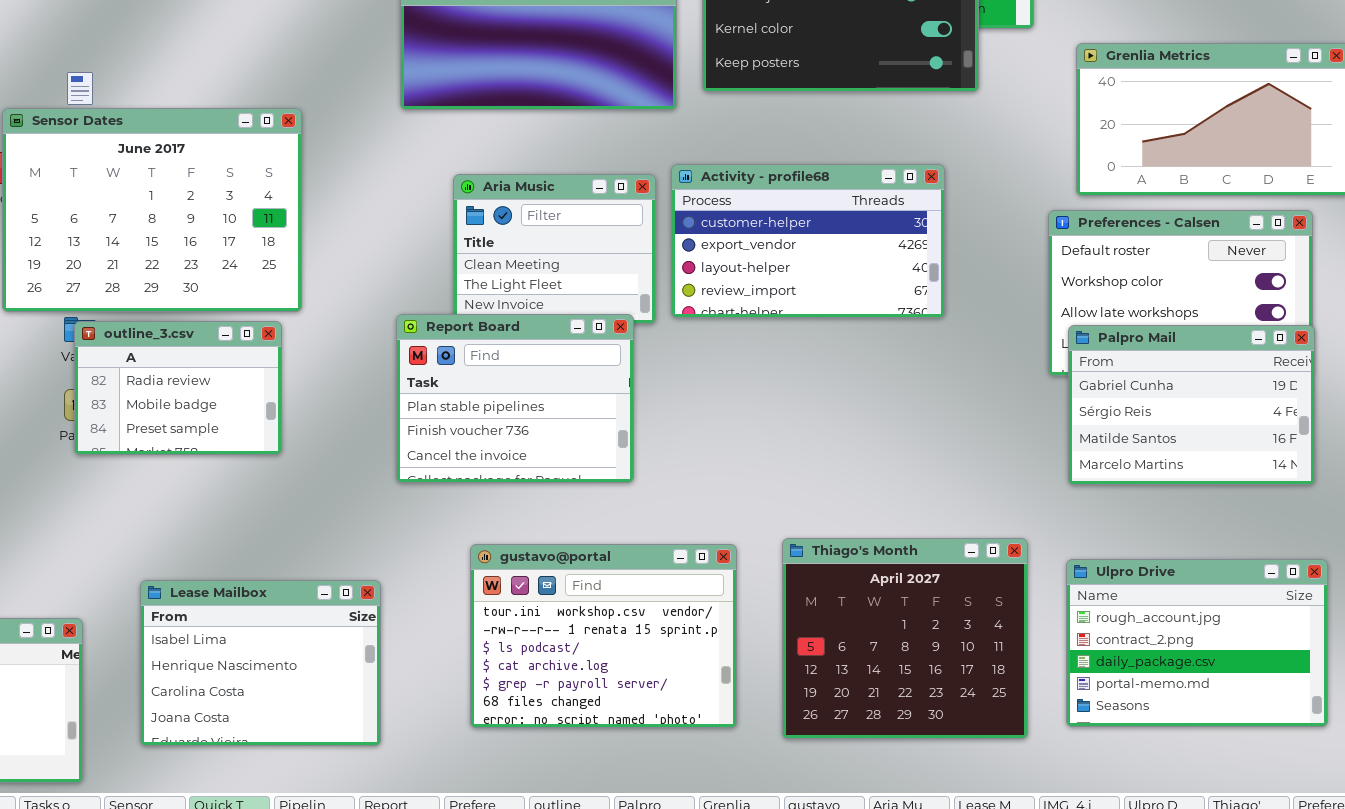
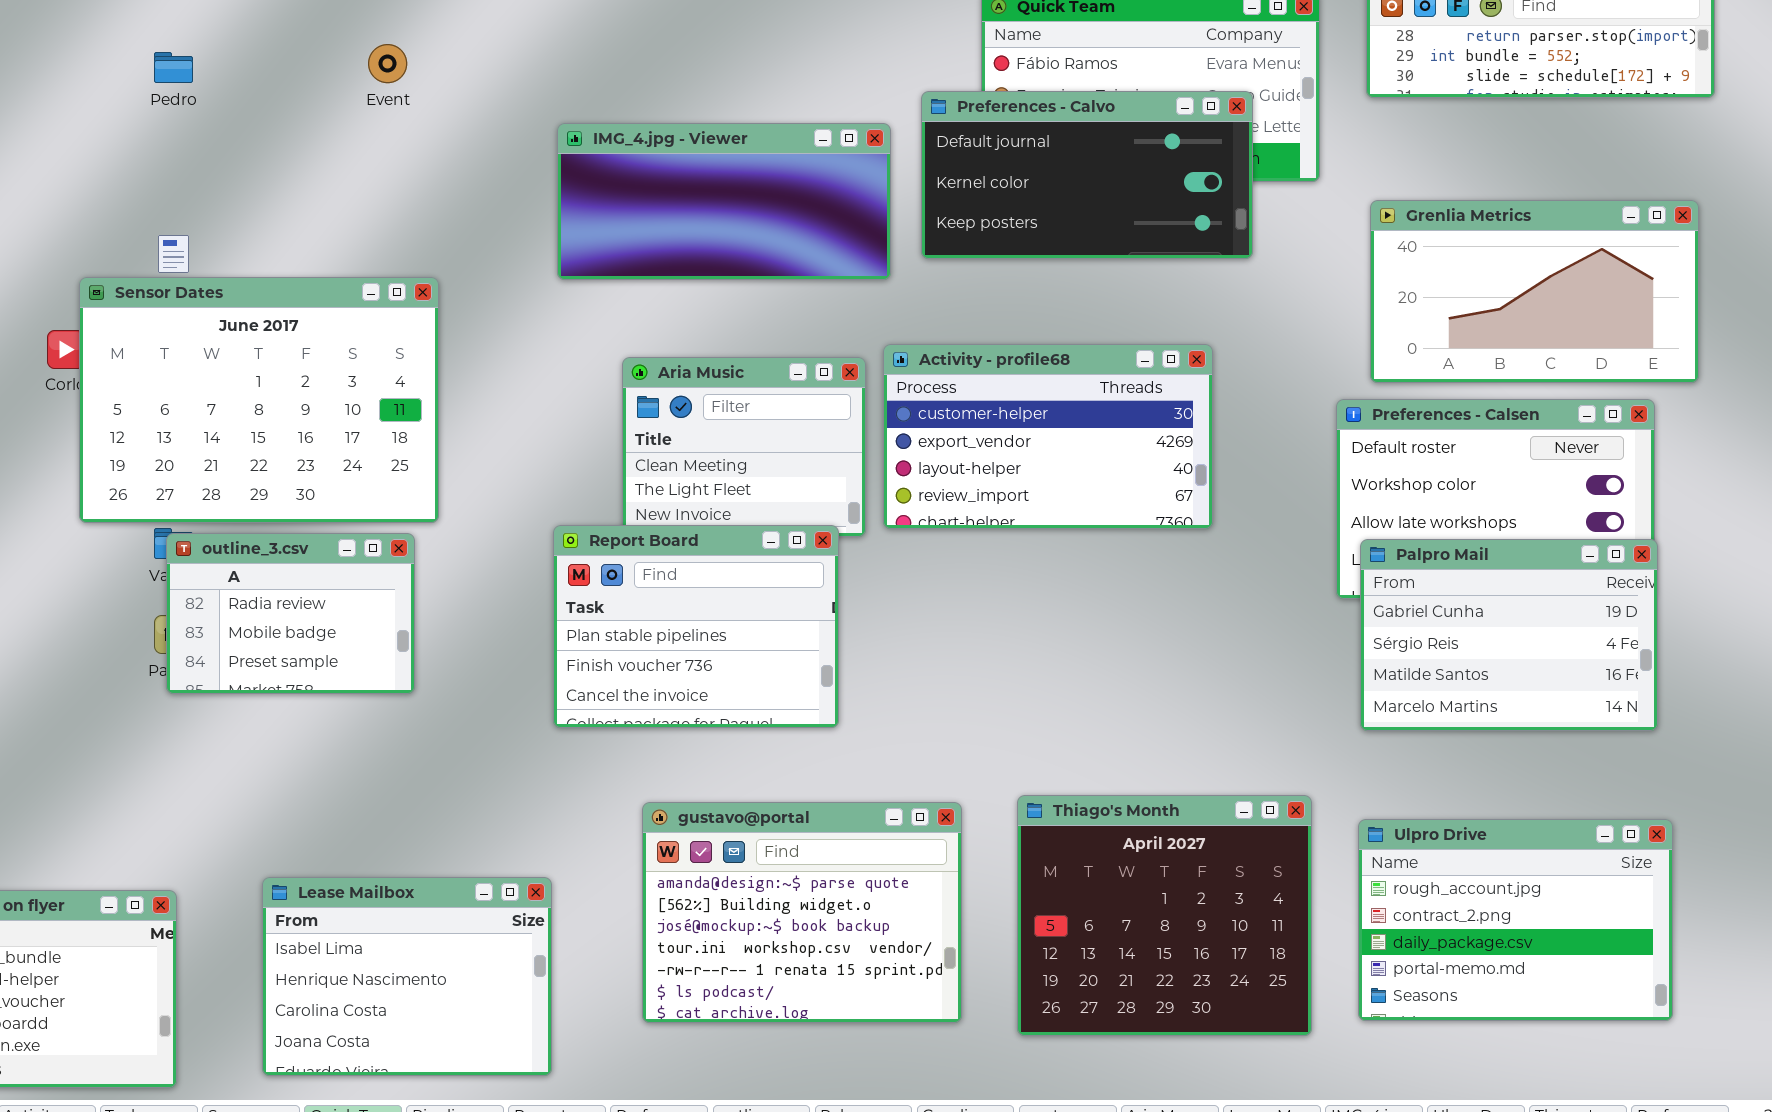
gustavo@portal: [470,544,737,728] -> [642,802,962,1023], scrolled up 3 rows
Lease Mailbox: [140,580,381,746] -> [262,877,552,1076], moved

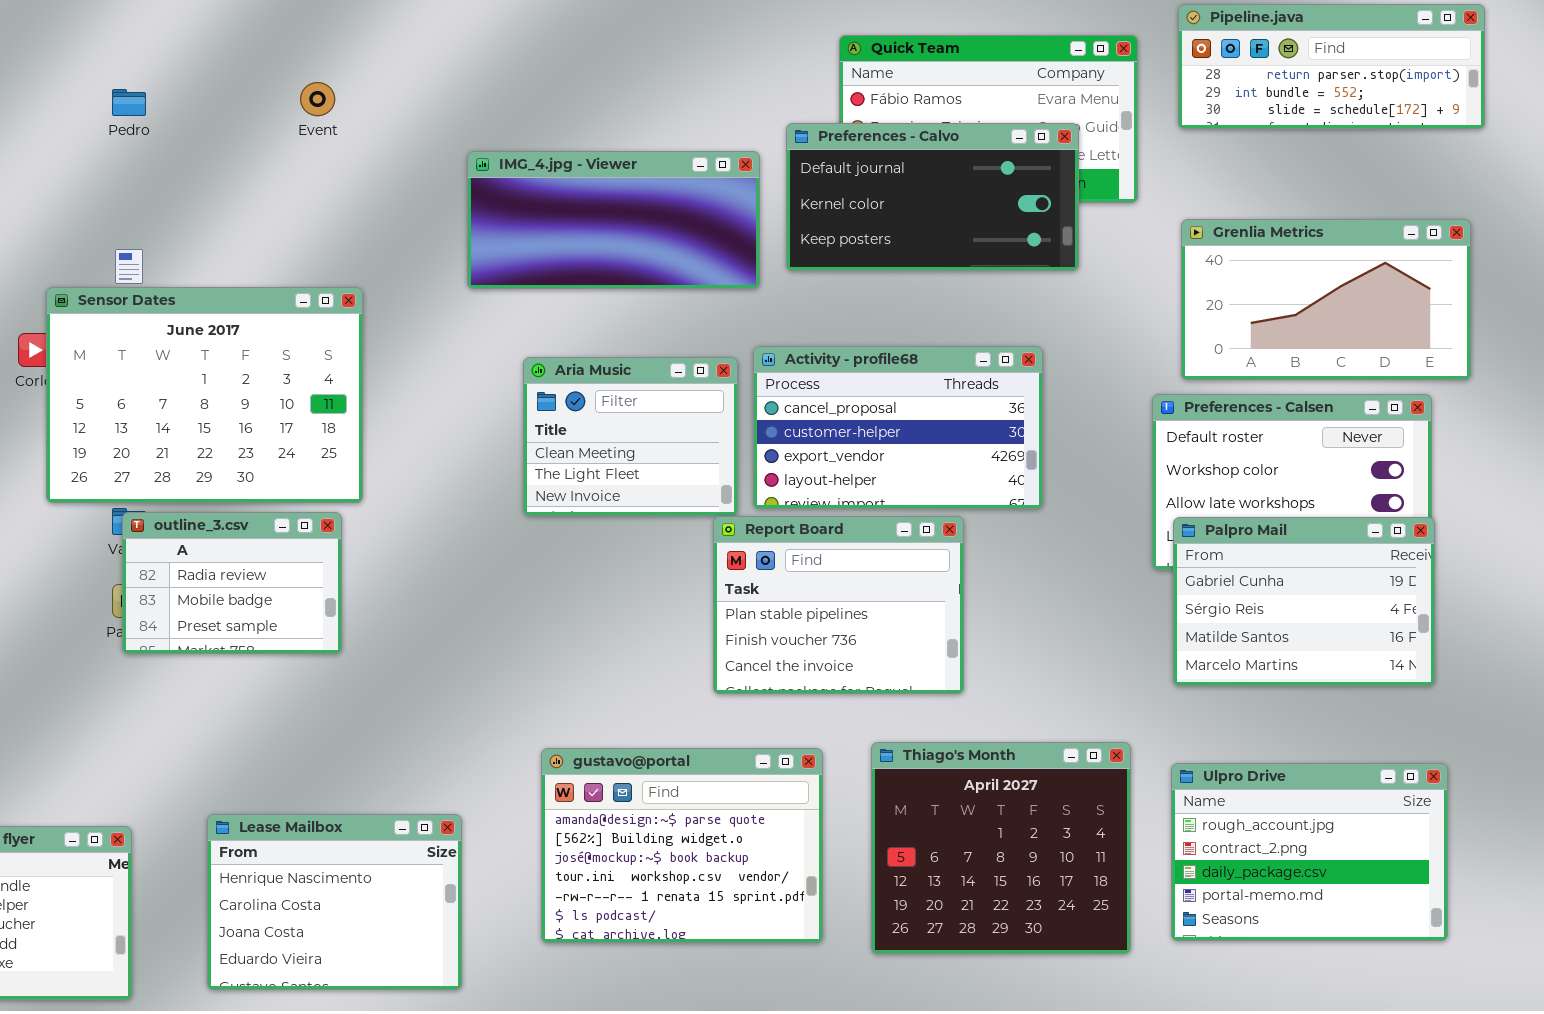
Activity - profile68: [883,344,1213,529] -> [753,346,1043,509], scrolled up 1 row
Report Board: [553,525,839,728] -> [713,516,964,694], moved
Lease Mailbox: [262,877,552,1076] -> [207,814,462,990], scrolled down 1 row

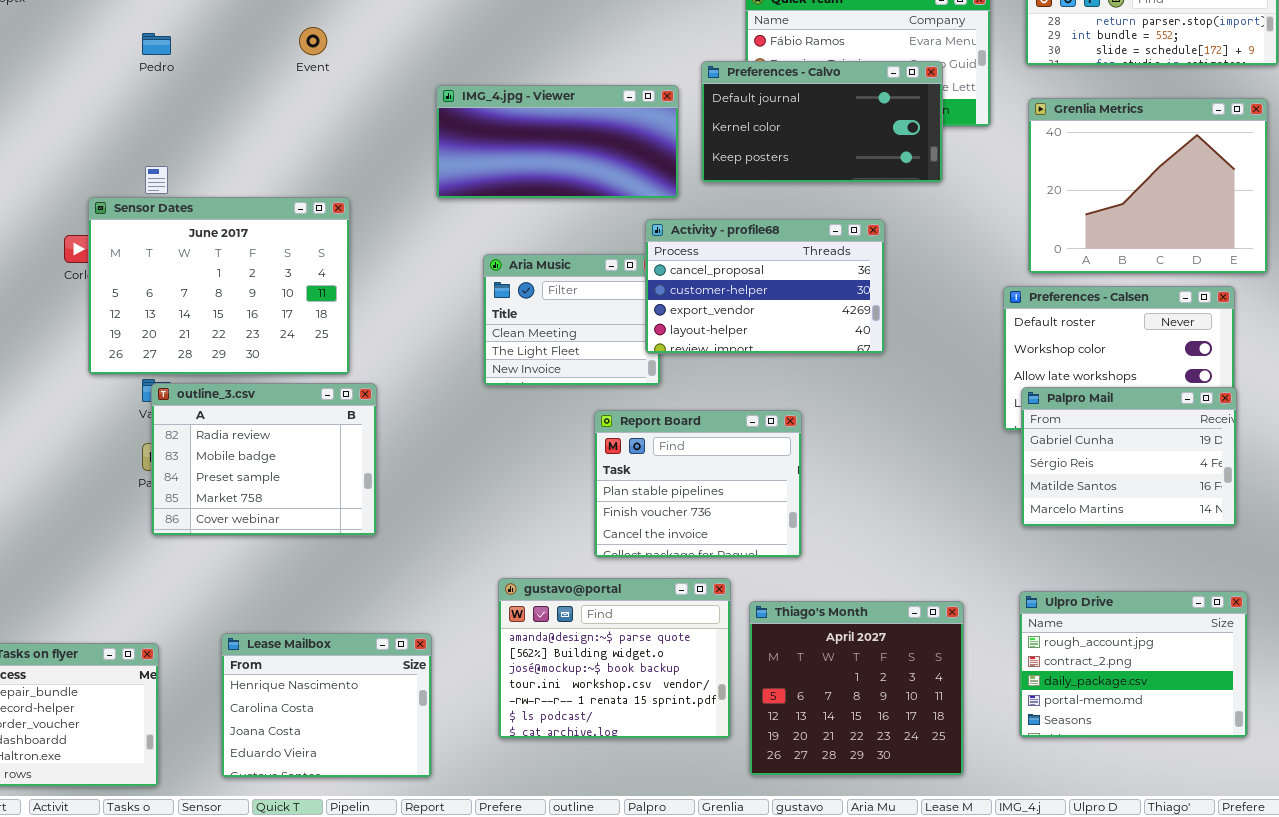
Grenlia Metrics: [1181,219,1471,380] -> [1028,98,1268,274], resized
Activity - profile68: [753,346,1043,509] -> [645,219,885,354], moved
outline_3.csv: [122,512,342,654] -> [151,383,377,536], resized
Report Board: [713,516,964,694] -> [594,410,802,558], moved
Thiago's Month: [871,742,1131,954] -> [749,601,964,776], moved

